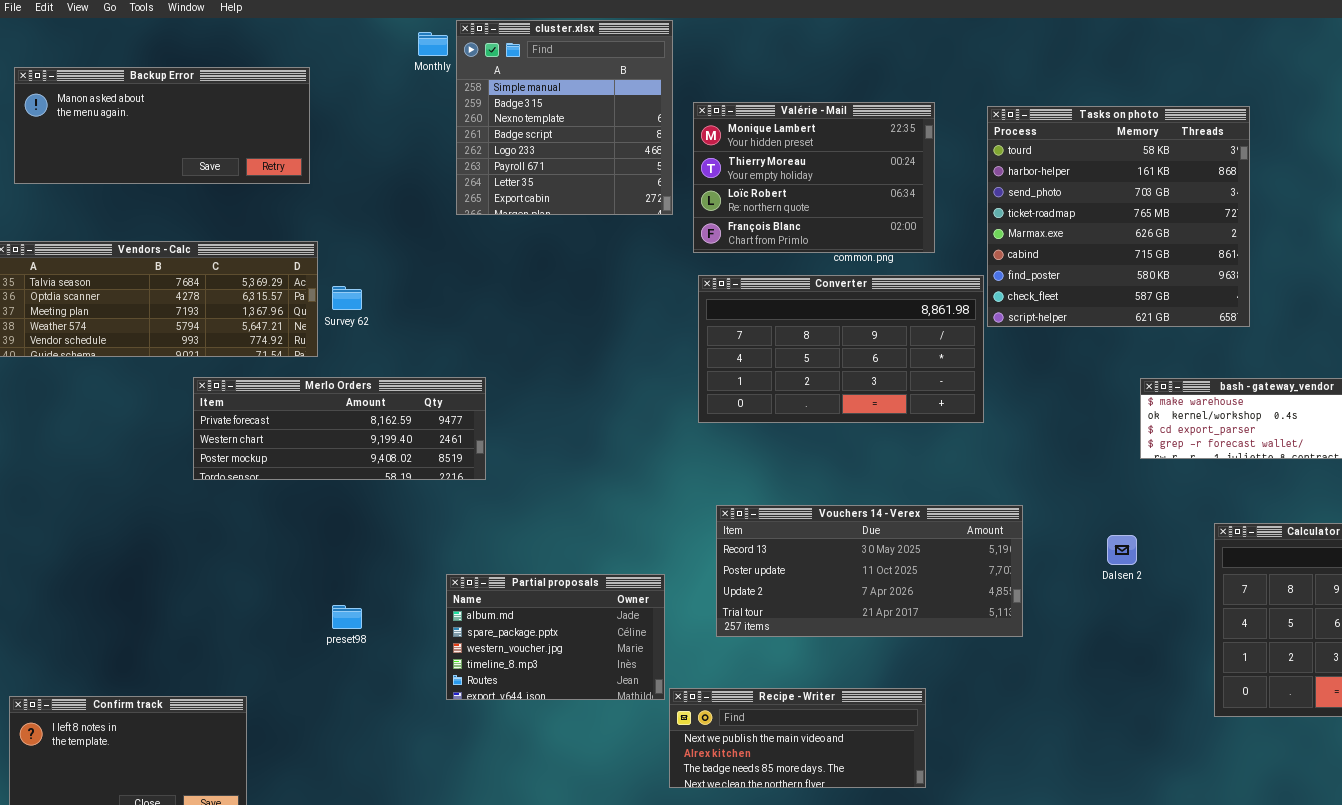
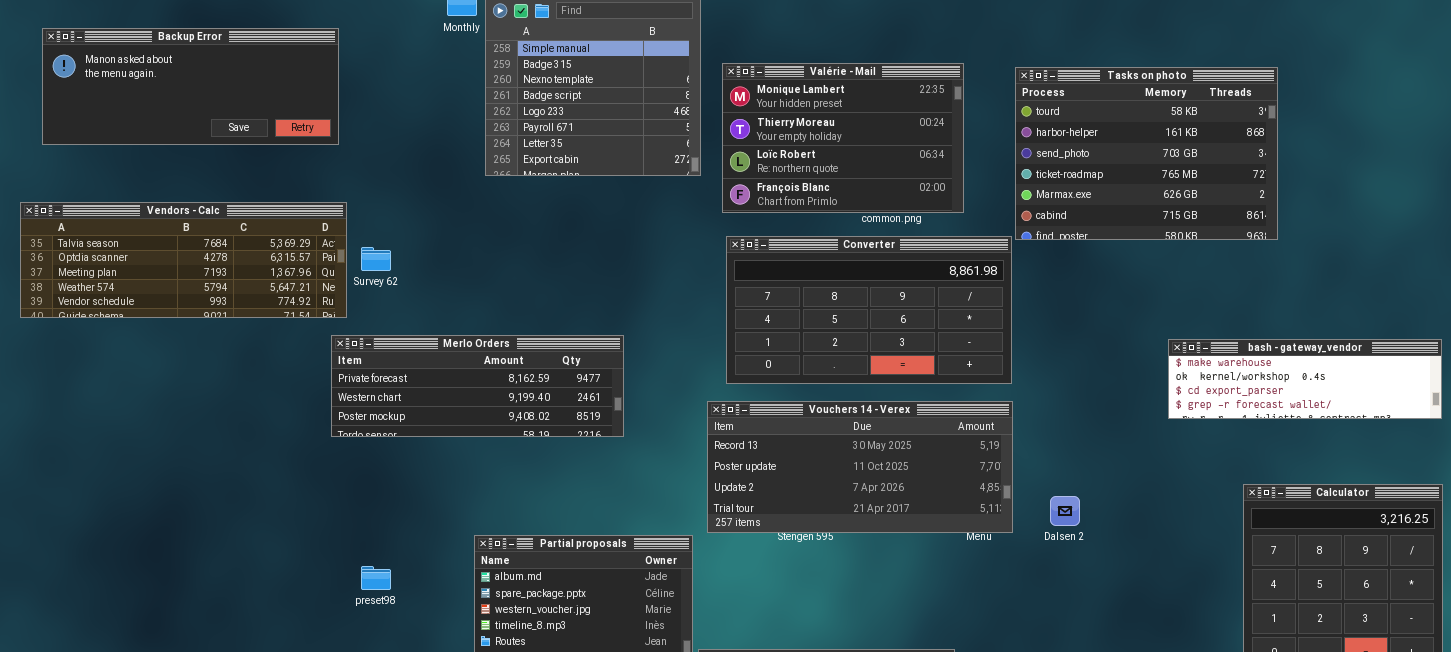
Tasks on photo: [987,106,1250,327] -> [1015,67,1278,240], resized
Merlo Orders: [193,377,486,480] -> [331,335,624,437], moved
Vouchers 14 - Verex: [716,505,1023,637] -> [707,401,1013,533], moved
Dalsen 2: [1107,535,1137,565] -> [1050,496,1080,526], moved

